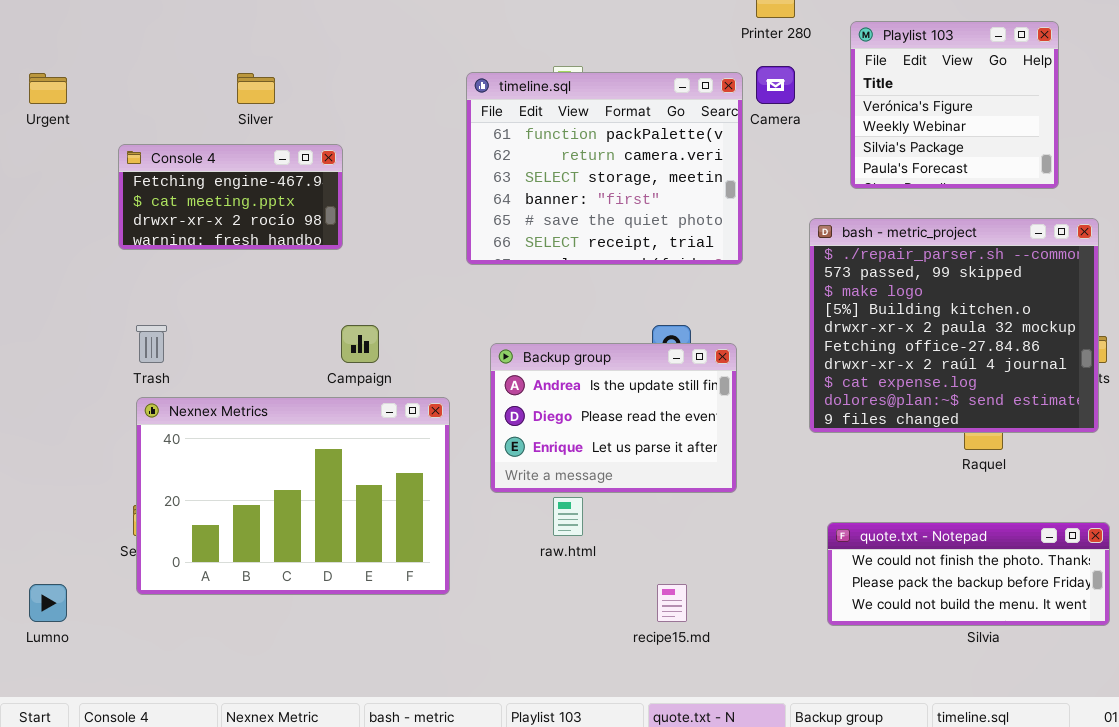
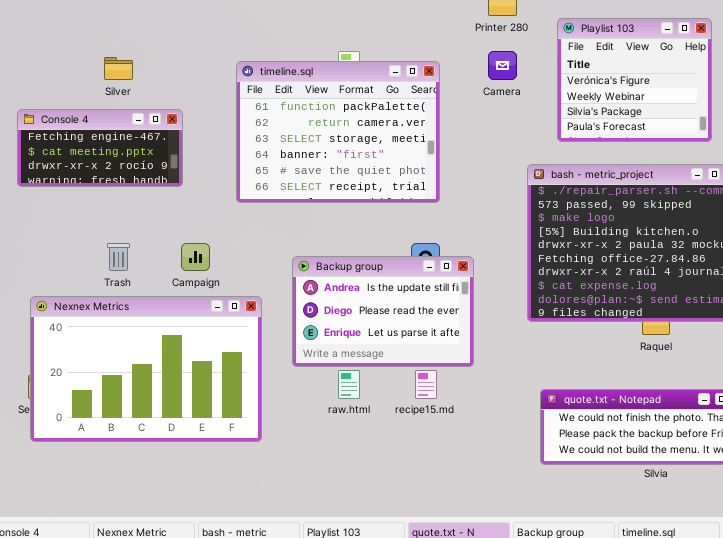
timeline.sql: [466,72,743,265] -> [236,61,440,203], moved
Trash: [136,325,167,363] -> [107,243,130,271], moved
recipe15.md: [657,584,687,622] -> [415,370,437,399], moved

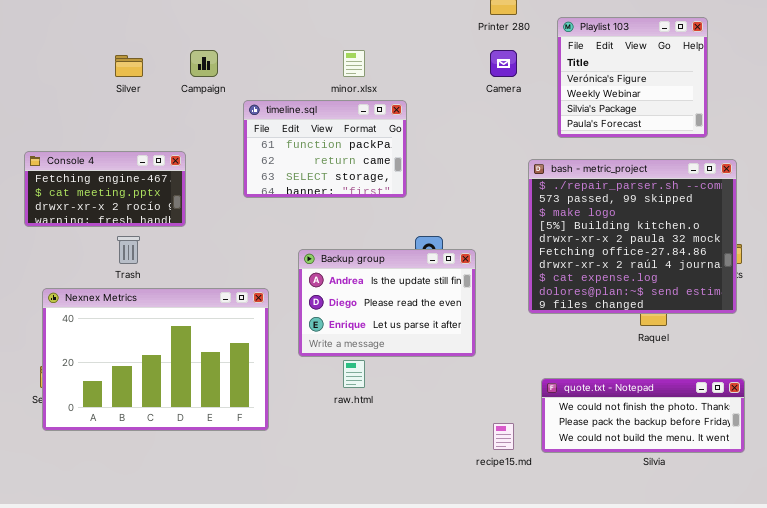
timeline.sql: [236,61,440,203] -> [243,100,407,198], resized
Console 4: [17,109,183,187] -> [24,151,186,227], moved
Campaign: [181,243,210,271] -> [190,50,218,77], moved
recipe15.md: [415,370,437,399] -> [493,423,514,450], moved

